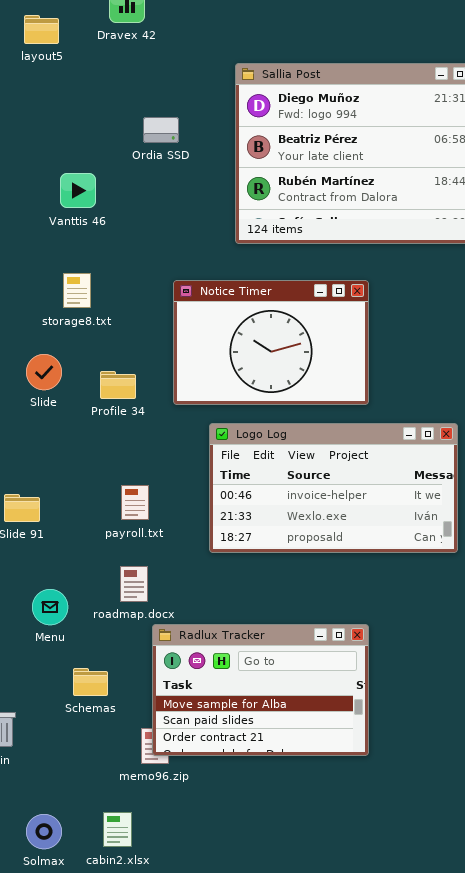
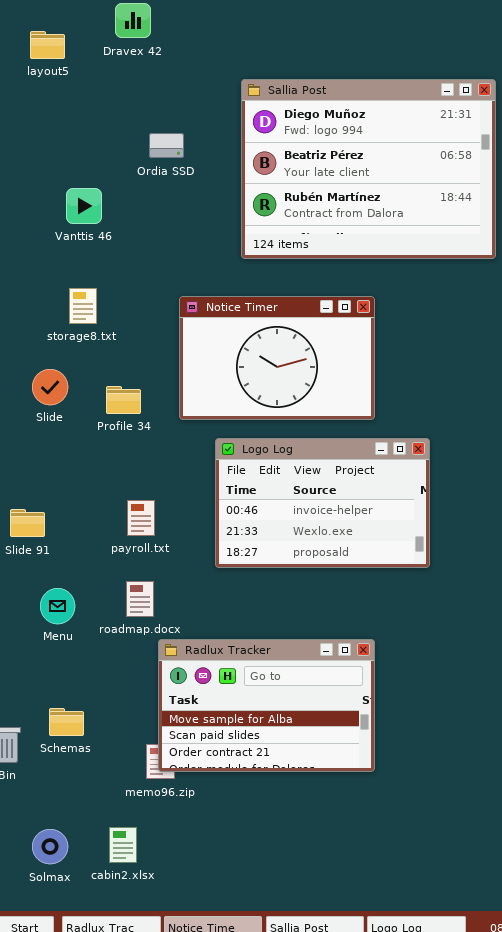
Logo Log: [209,423,458,553] -> [215,438,430,568], resized
Menu: [32,589,68,625] -> [40,588,75,624], moved
Schemas: [73,668,108,696] -> [49,708,84,736], moved

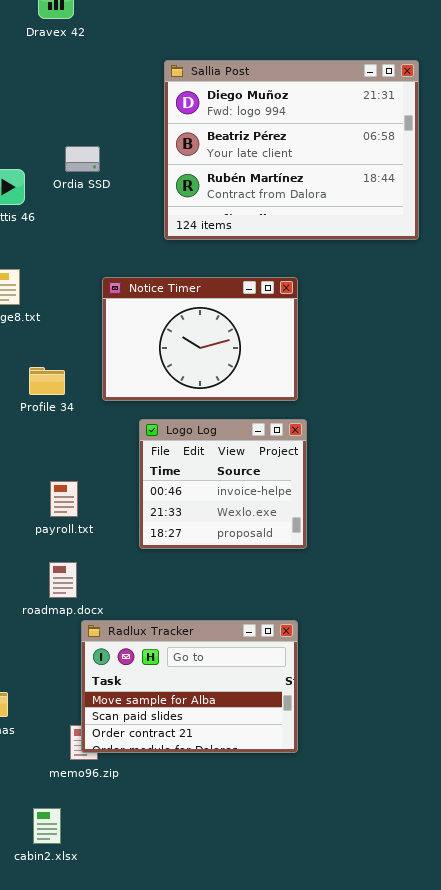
Ordia SSD: [149,133,184,158] -> [65,146,100,172], moved
Logo Log: [215,438,430,568] -> [139,419,307,549], resized

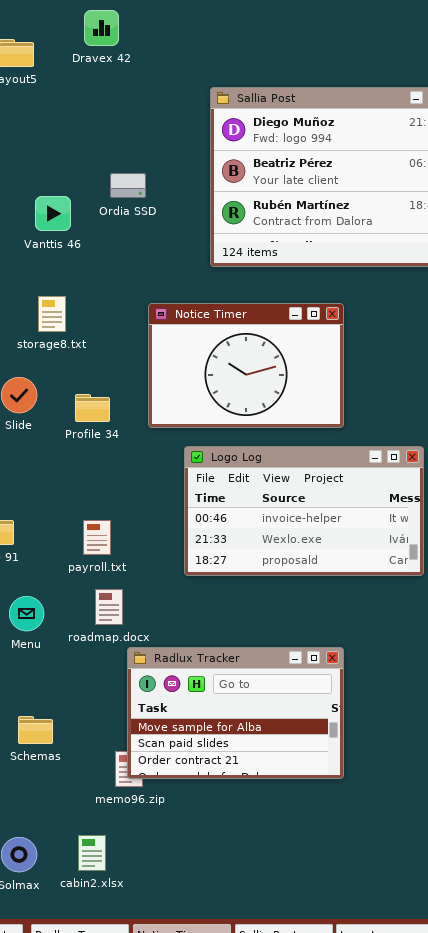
Logo Log: [139,419,307,549] -> [184,446,424,576], resized
payroll.txt: [50,481,78,517] -> [83,520,111,555], moved

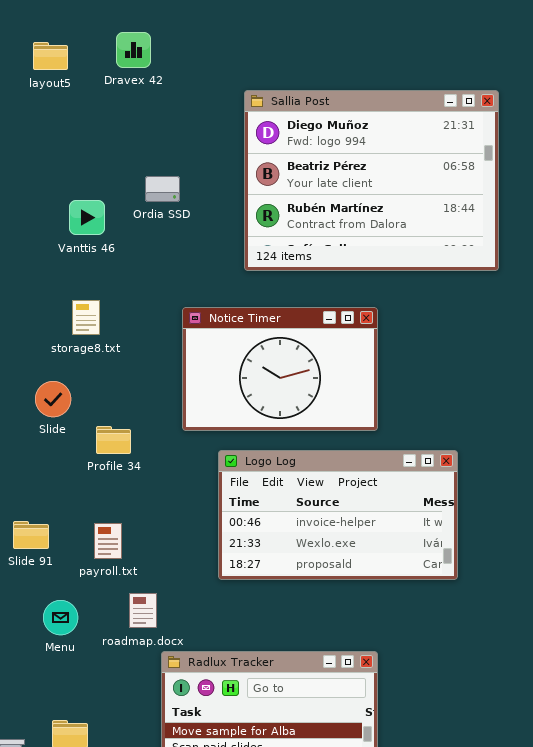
Dravex 42: [84,10,119,46] -> [116,32,151,68], moved
Profile 34: [75,394,110,422] -> [96,426,131,454], moved
payroll.txt: [83,520,111,555] -> [94,523,122,559], moved

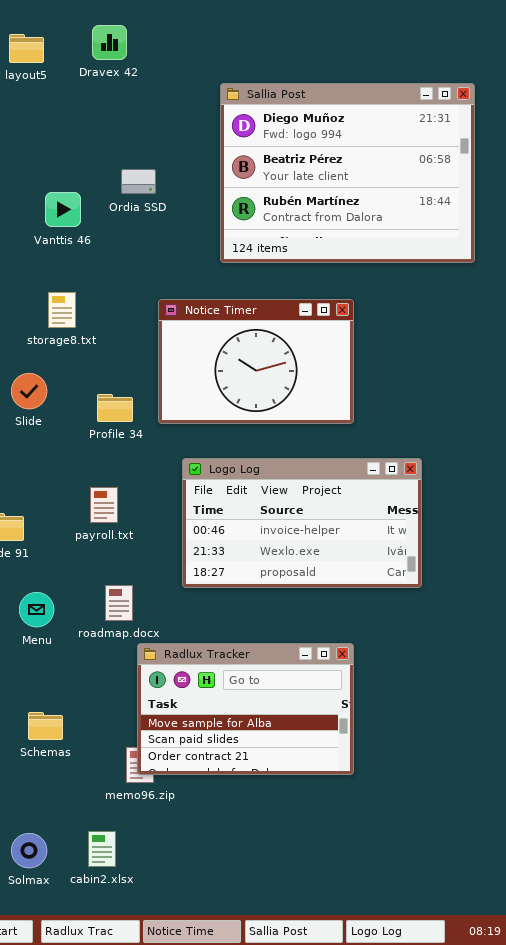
Profile 34: [96,426,131,454] -> [97,394,133,422], moved
Logo Log: [218,450,458,580] -> [182,458,422,588], moved
payroll.txt: [94,523,122,559] -> [90,487,118,523], moved

